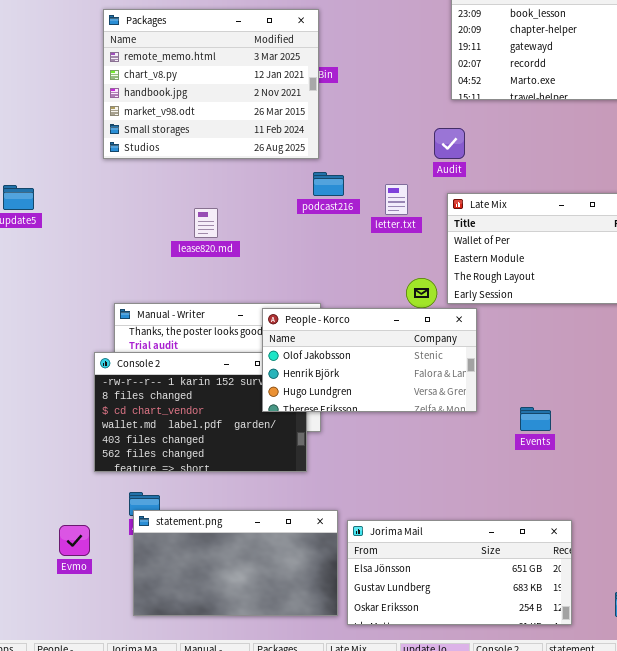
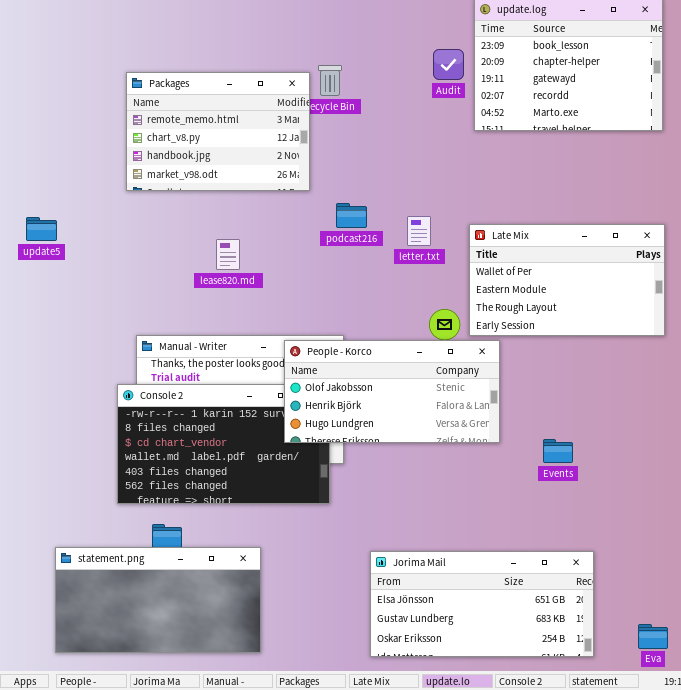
Packages: [103,9,319,159] -> [126,72,310,191], resized
Audit: [434,128,465,159] -> [433,49,464,80], moved
statement.png: [133,510,338,616] -> [55,547,261,653], moved

